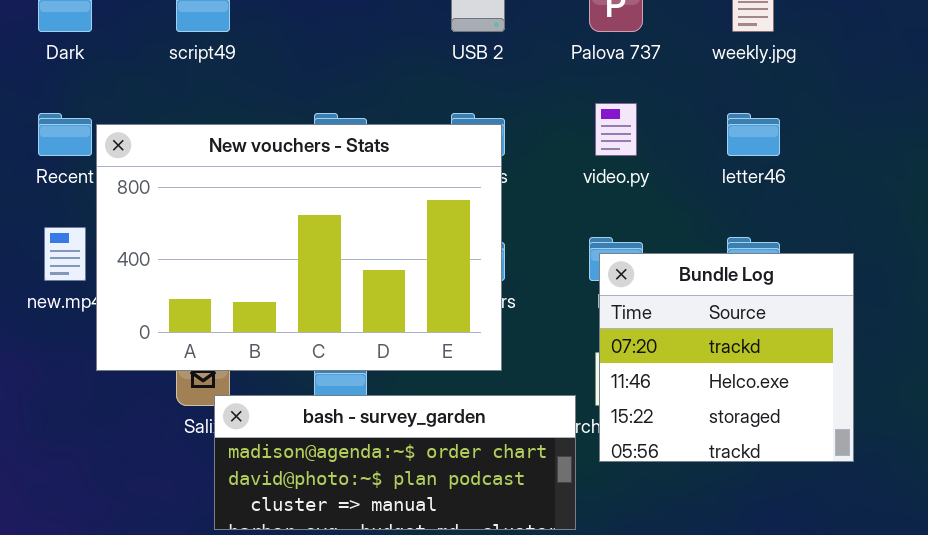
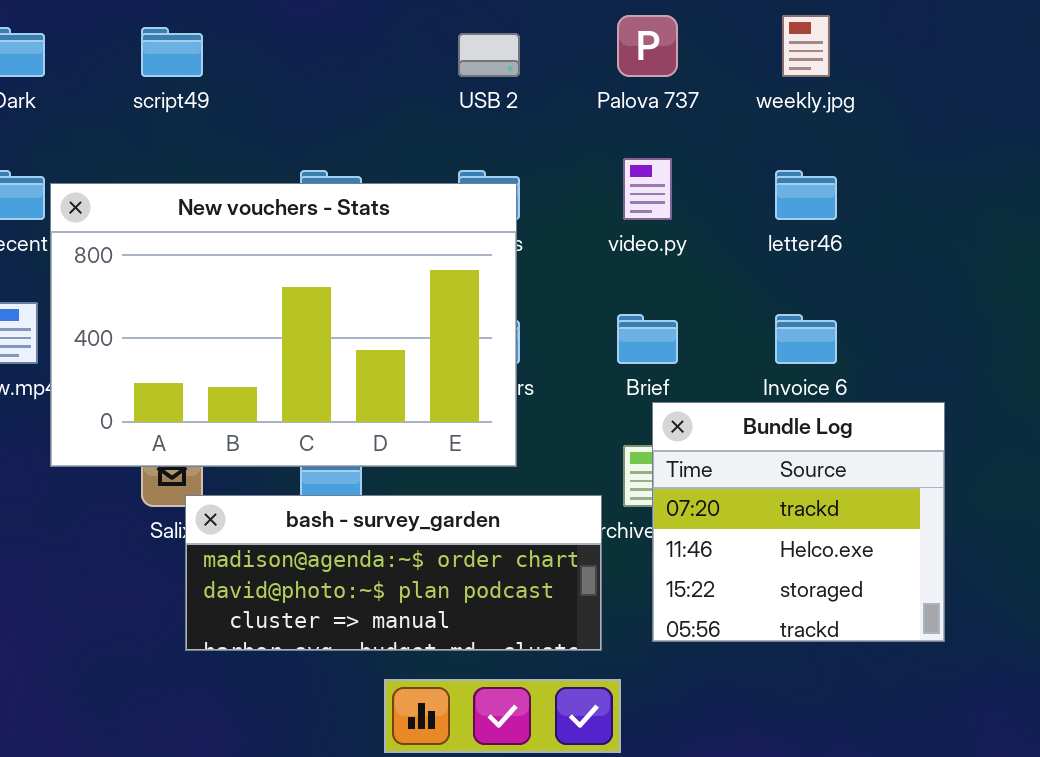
Bundle Log: [599,253,854,462] -> [652,402,945,642], moved

